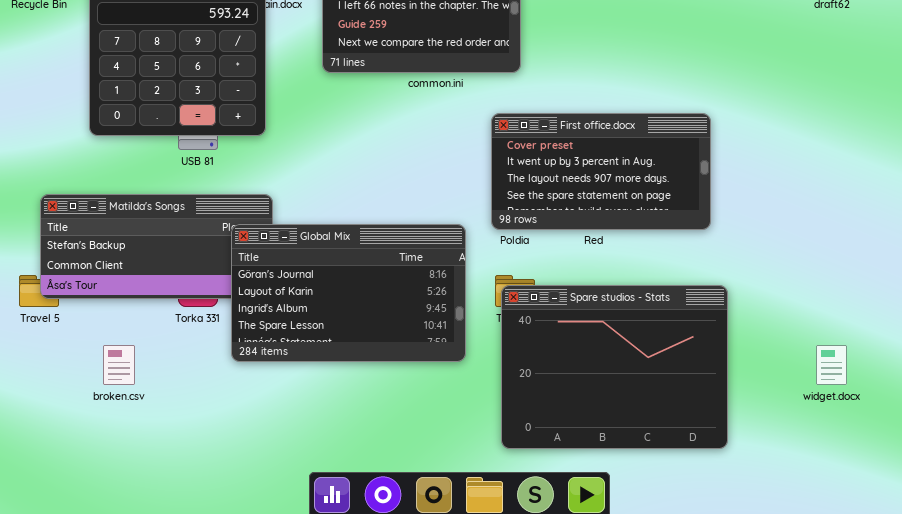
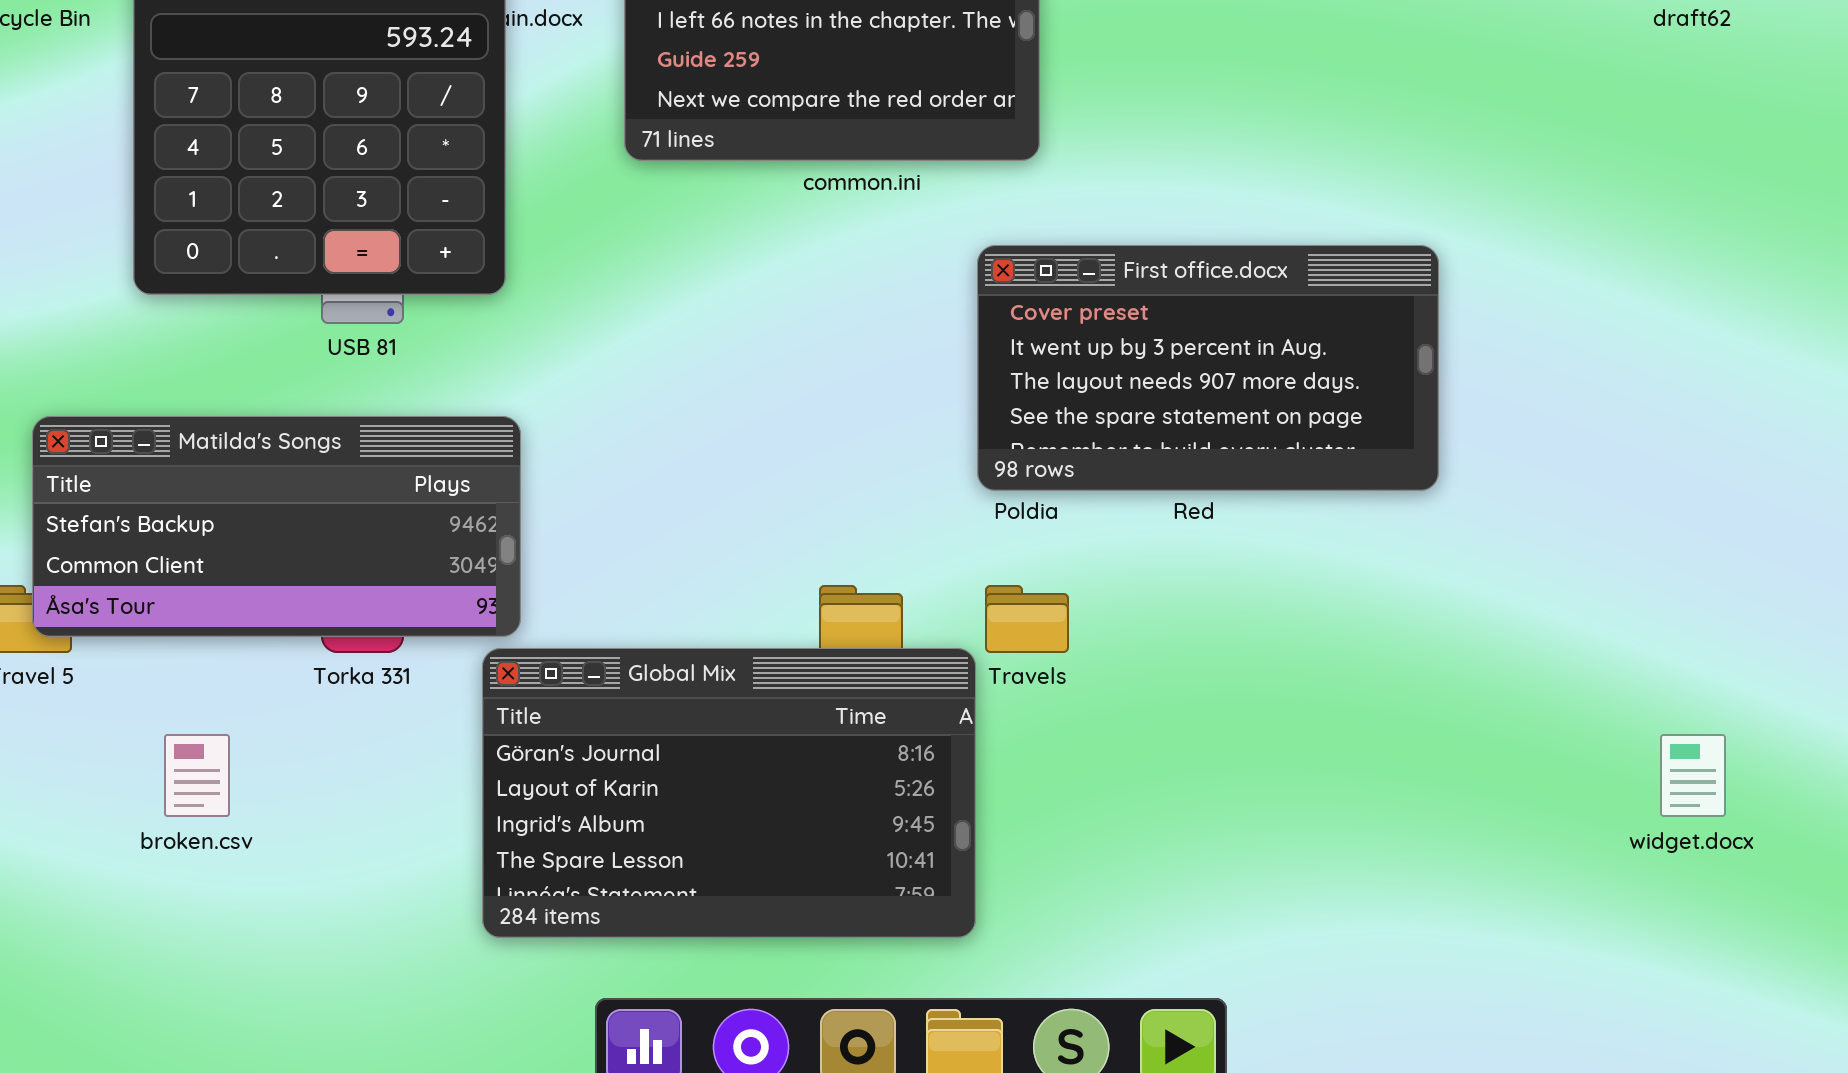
Global Mix: [231,224,466,362] -> [482,648,976,938], moved
Spare studios - Stats: [501,285,728,449] -> none, closed

